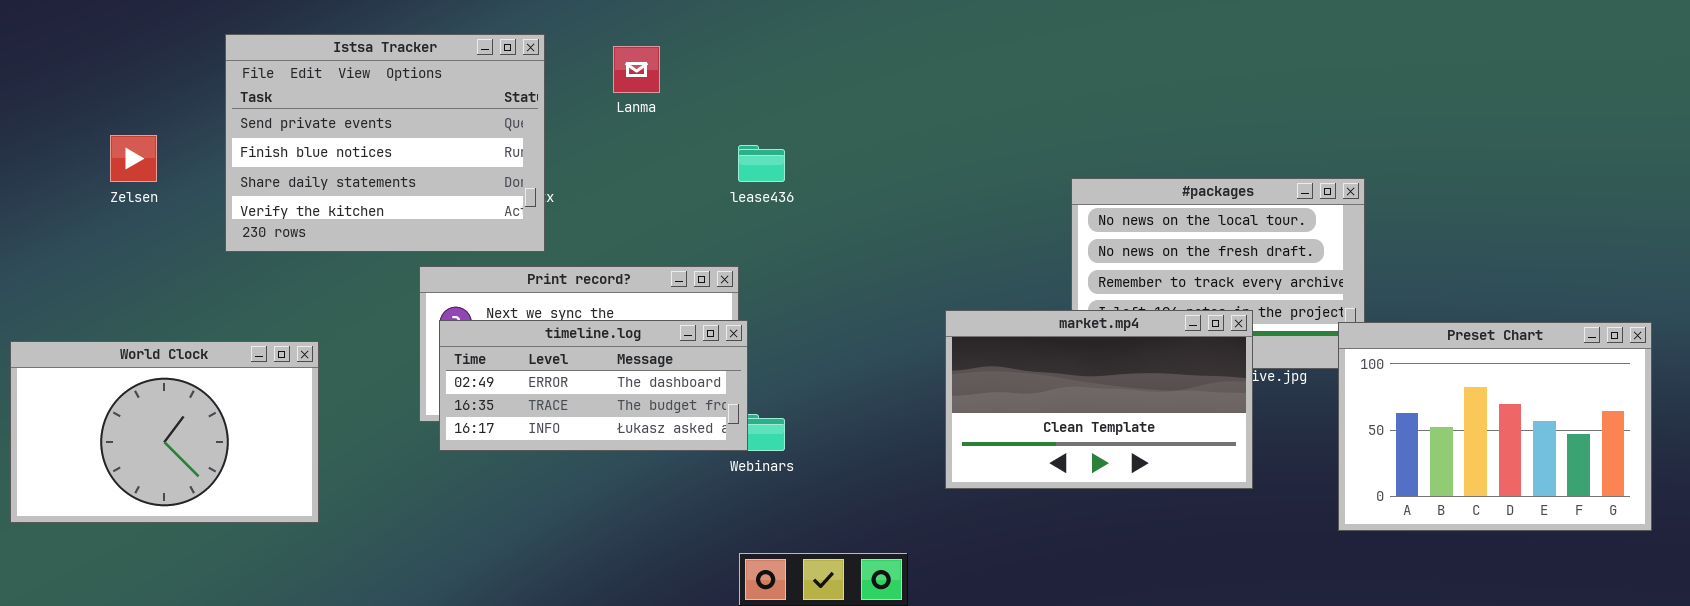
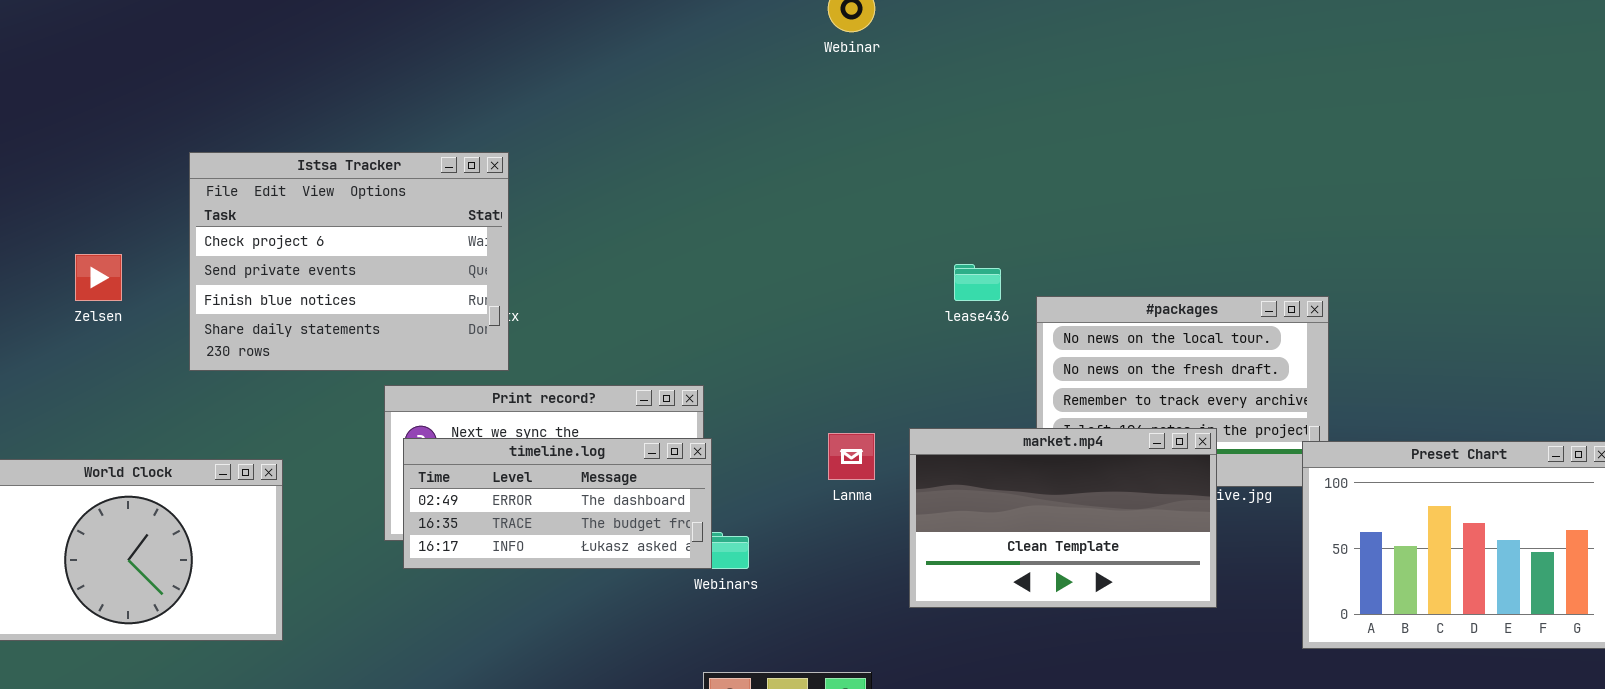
Istsa Tracker: [225,34,545,252] -> [189,152,509,371], scrolled up 1 row
Lanma: [613,46,660,93] -> [828,433,875,480], moved
lease436: [738,145,785,182] -> [954,264,1001,301], moved

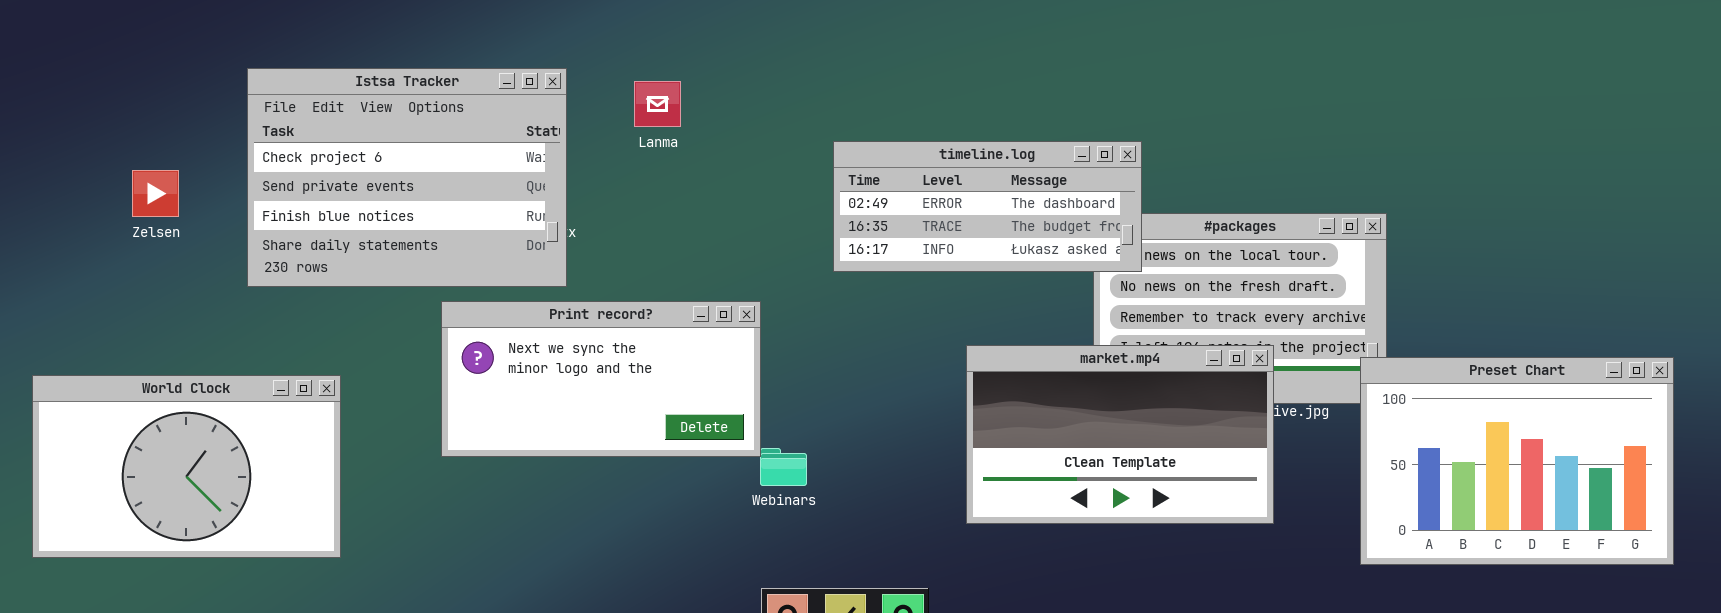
Lanma: [828,433,875,480] -> [634,81,681,127], moved
timeline.log: [403,438,712,569] -> [833,141,1142,272], moved

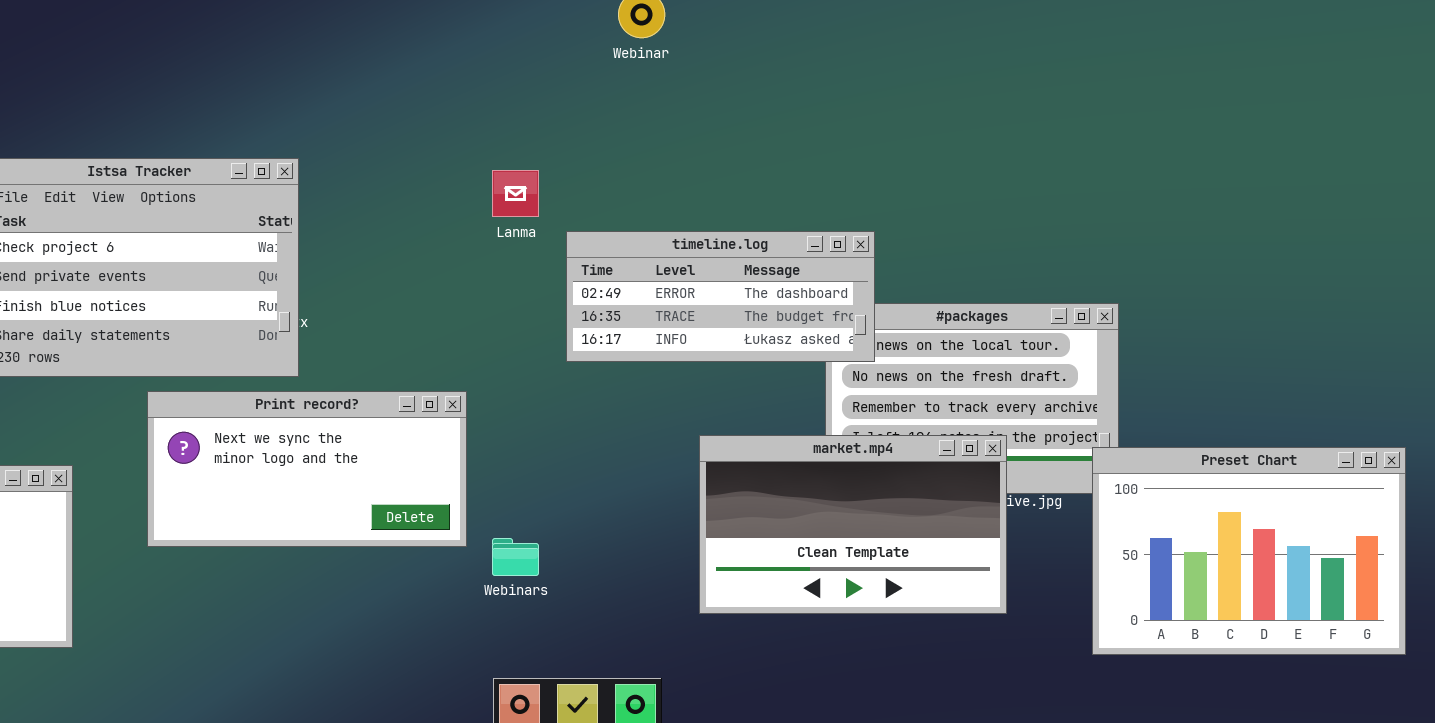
Lanma: [634,81,681,127] -> [492,170,539,217], moved
Print record?: [441,301,761,457] -> [147,391,467,547], moved

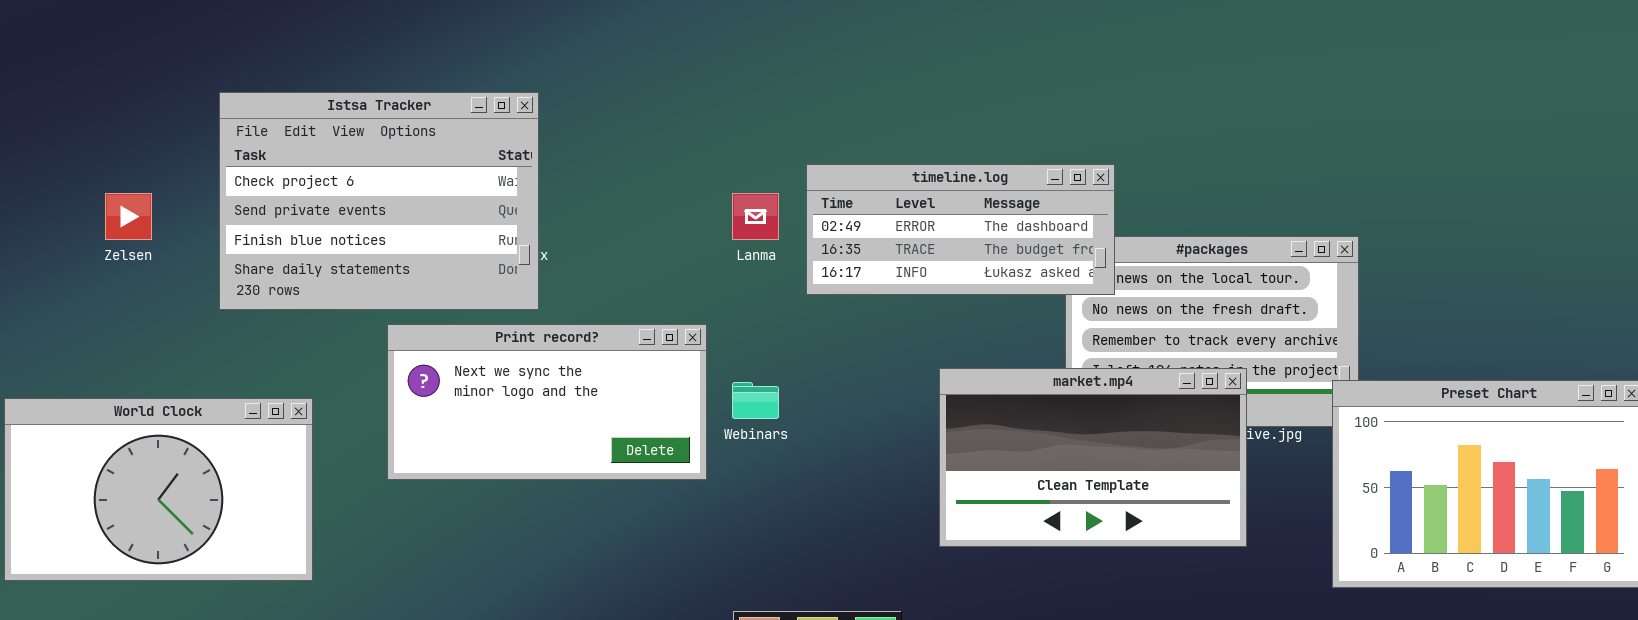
Lanma: [492,170,539,217] -> [732,193,779,240], moved
Webinars: [492,538,539,576] -> [732,382,779,419], moved

